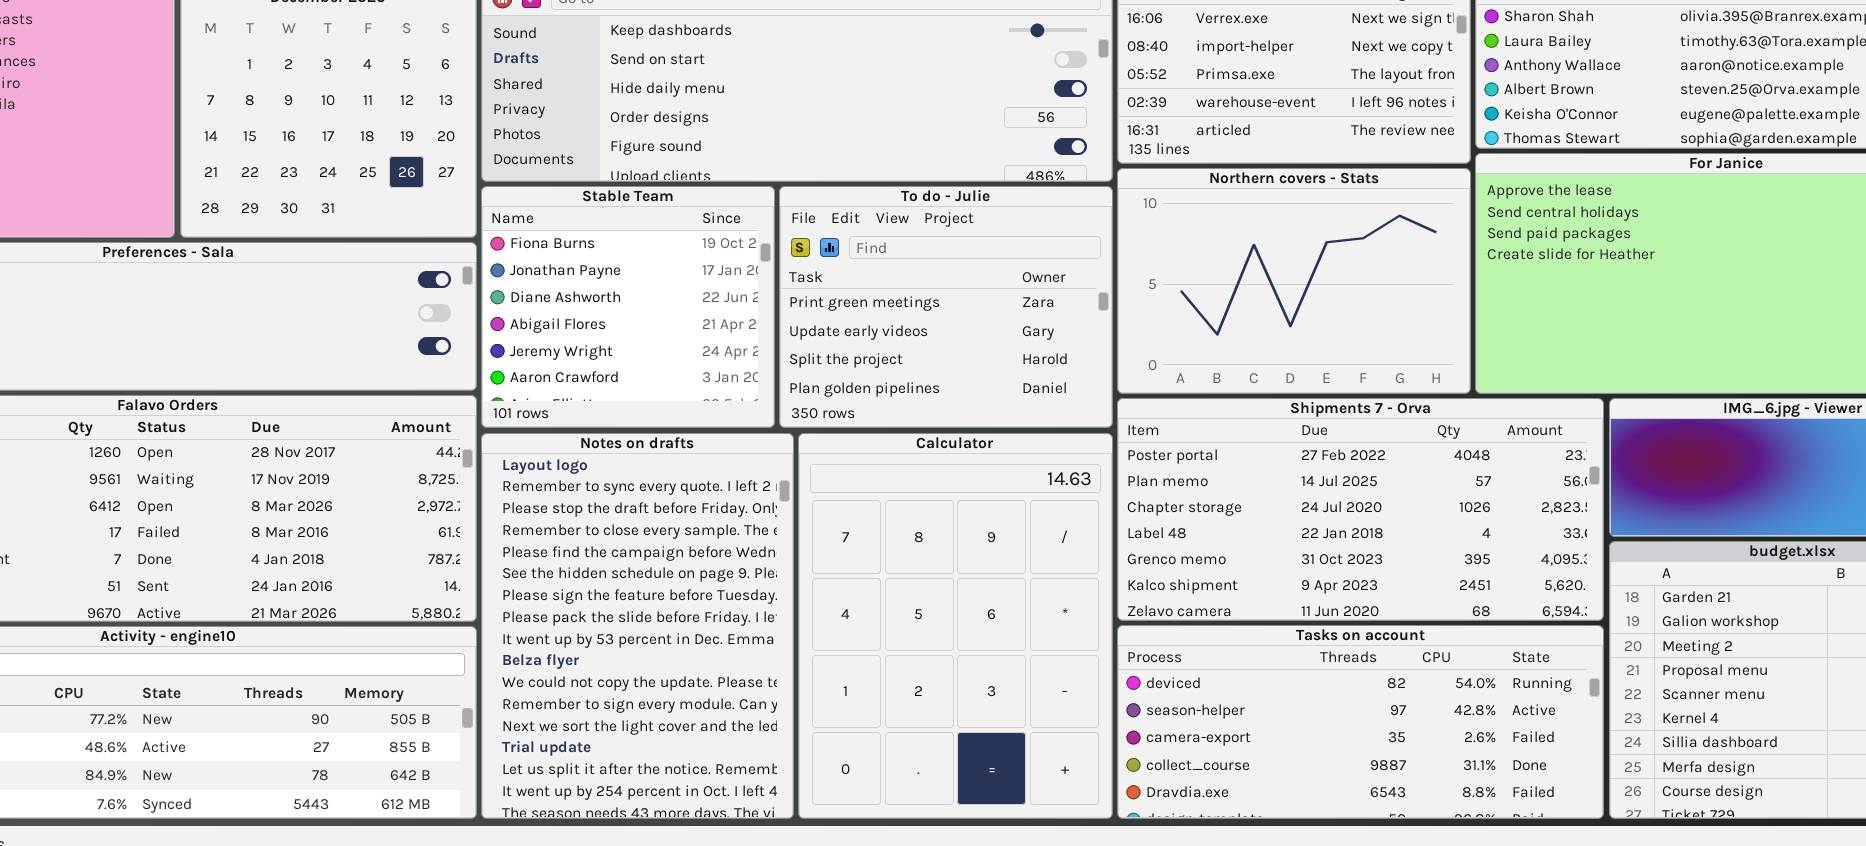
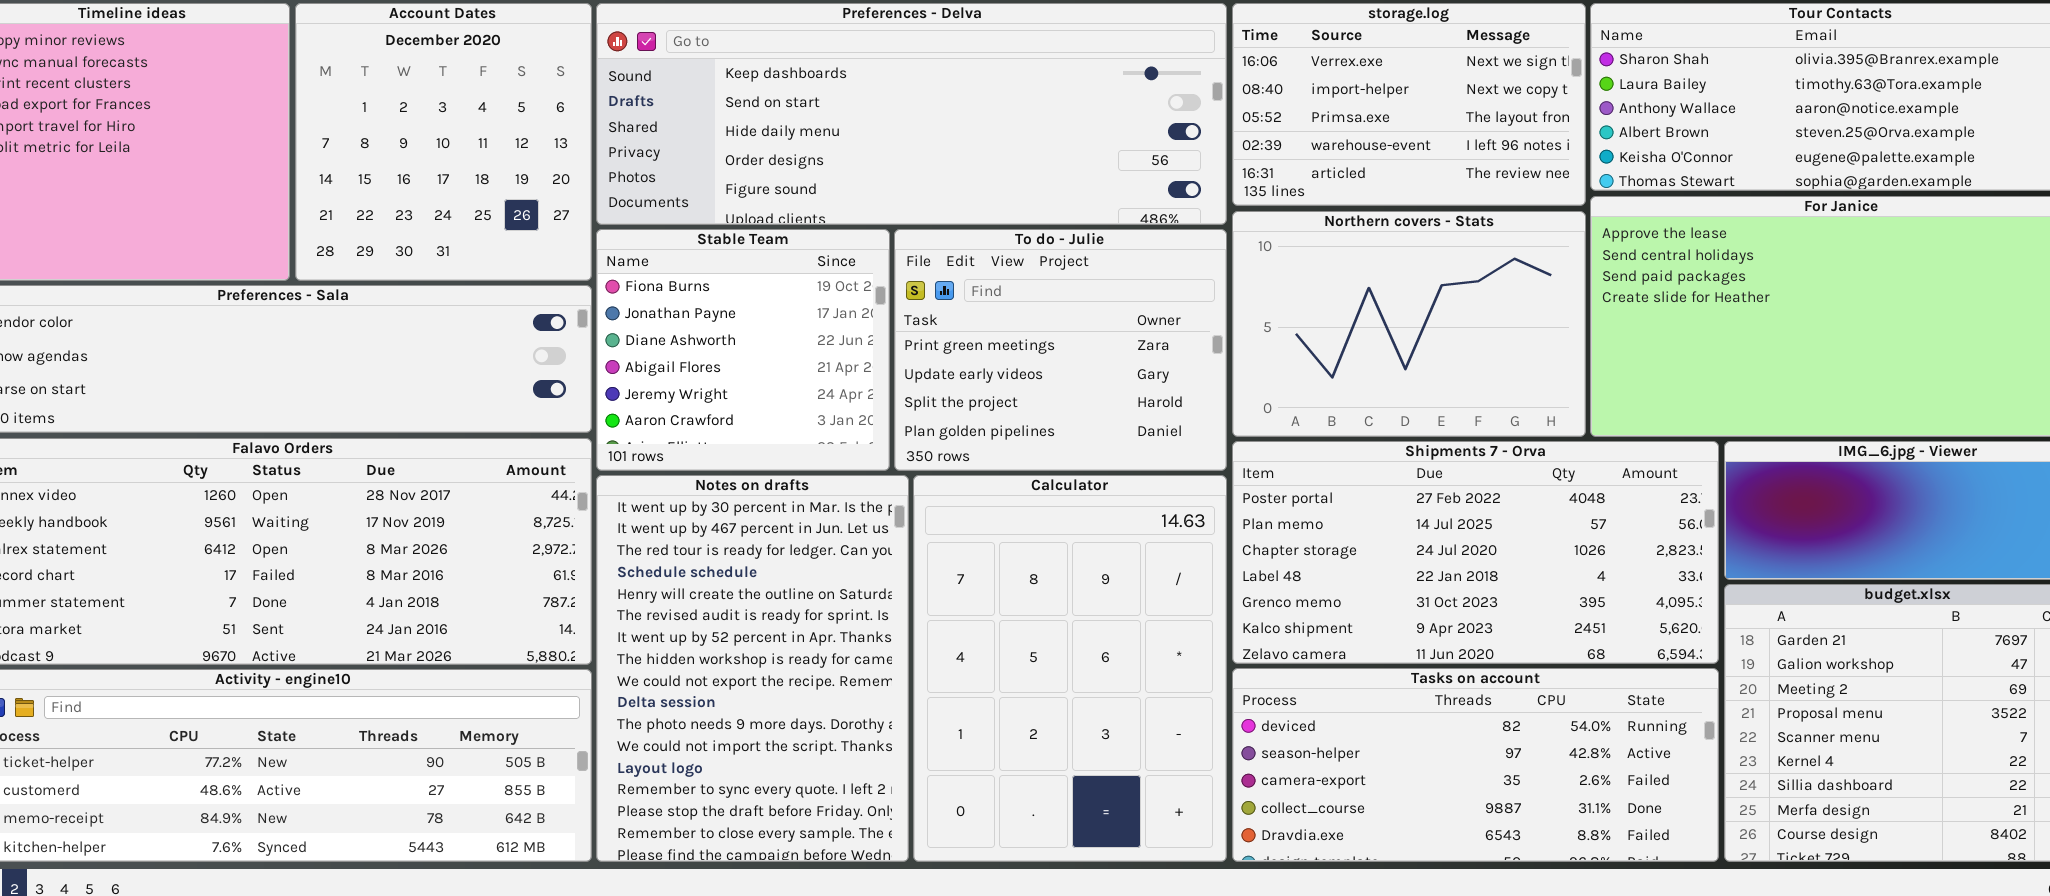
Notes on drafts: [481,433,794,819] -> [596,475,909,862], scrolled up 12 rows

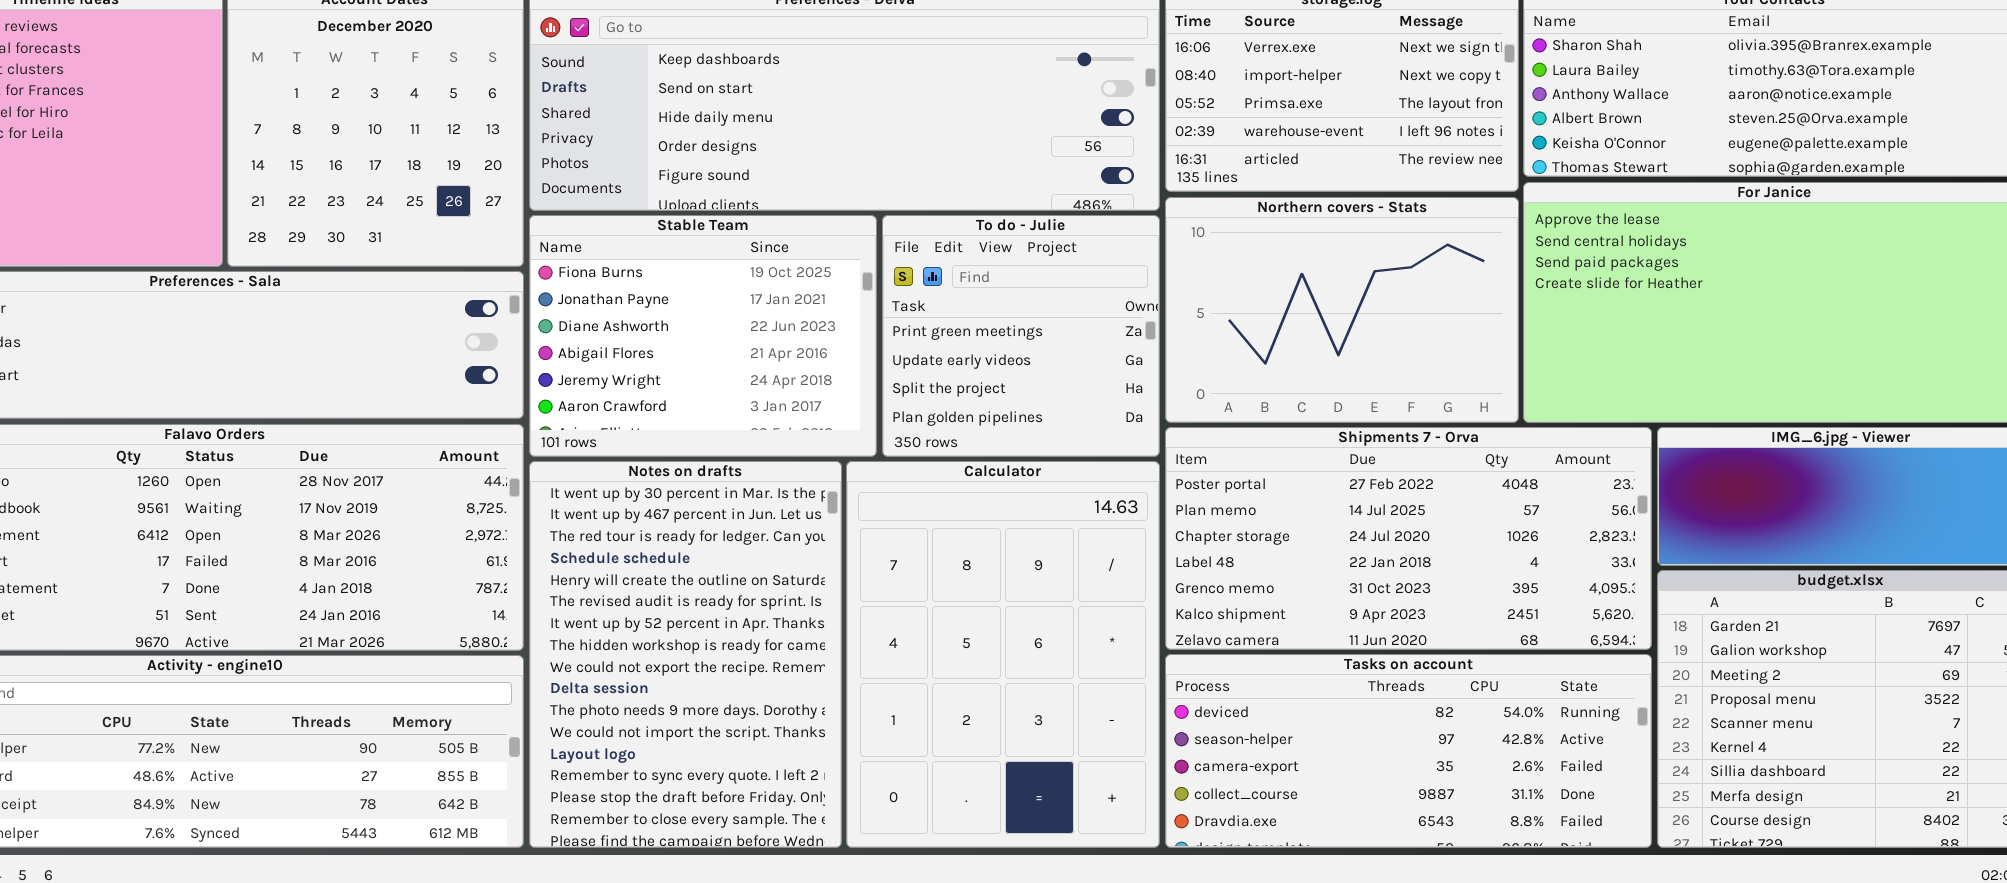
Stable Team: [596,229,890,471] -> [529,215,877,457], resized
To do - Julie: [894,229,1227,471] -> [882,215,1160,457], resized

